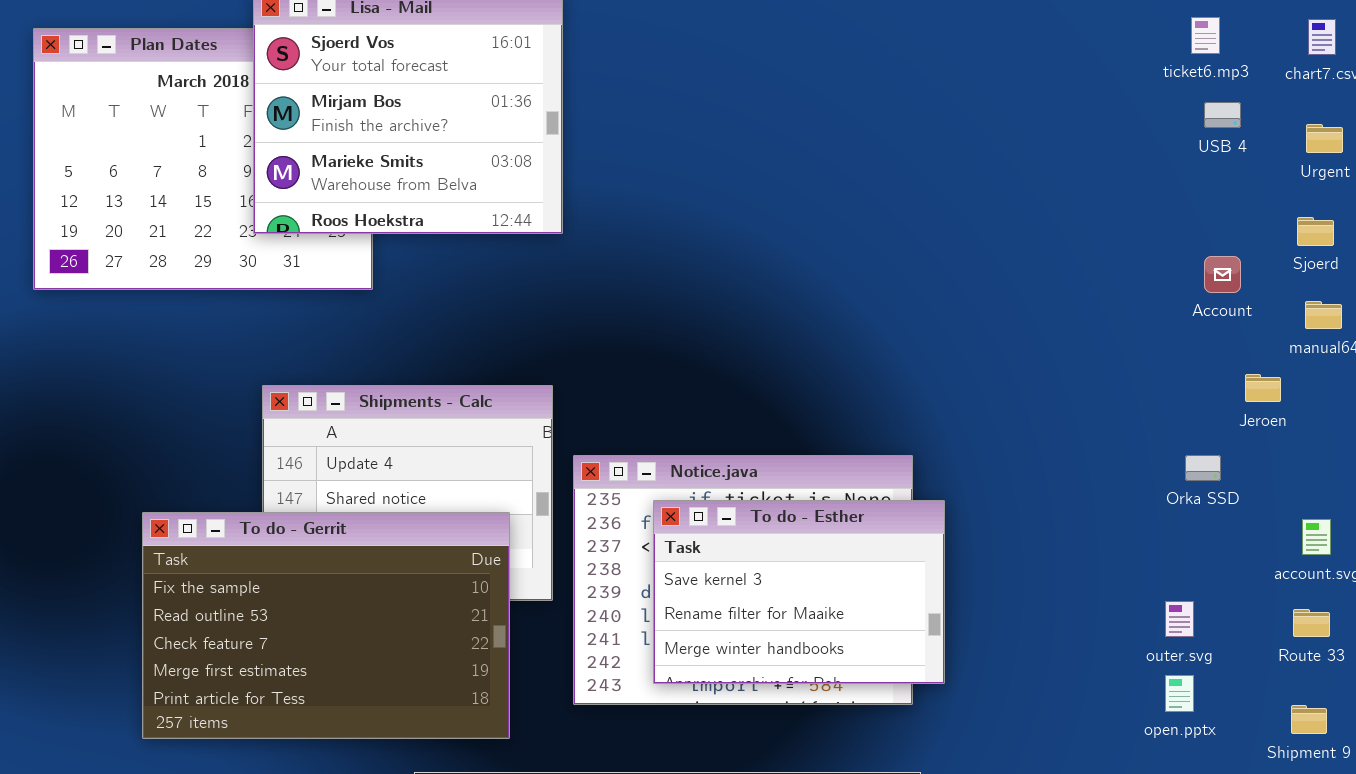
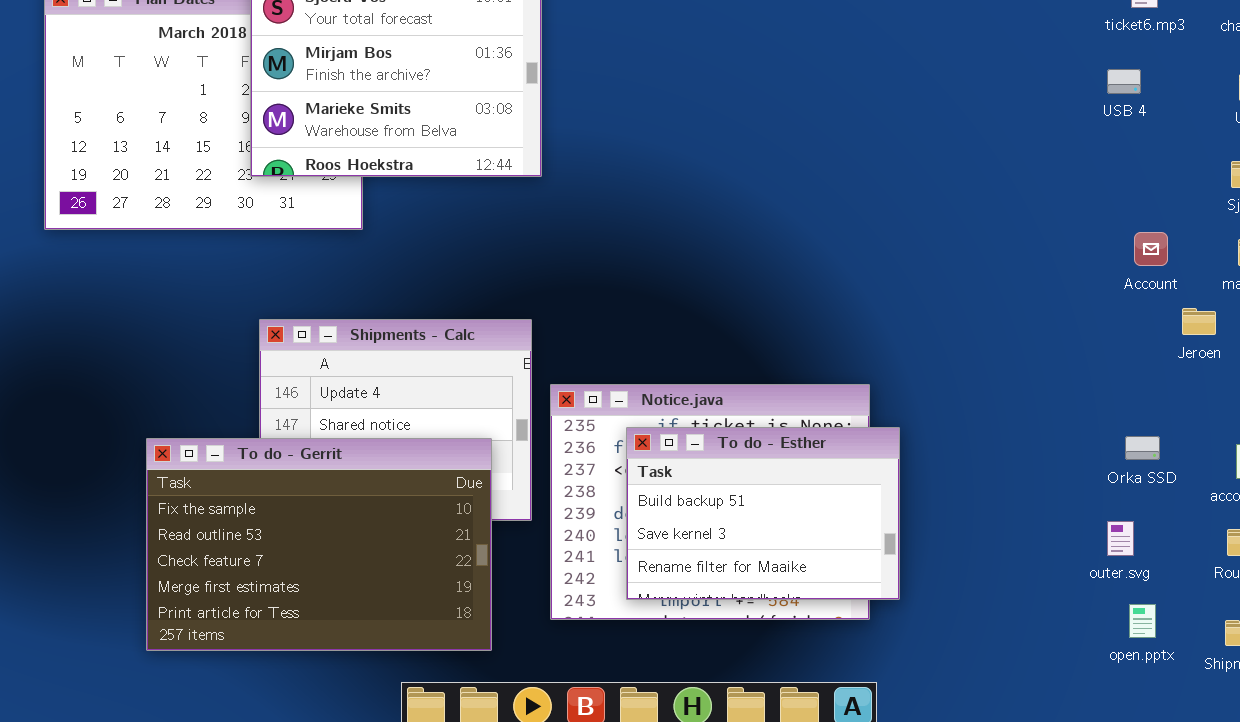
USB 4: [1204,102,1241,128] -> [1107,69,1141,94], moved
Account: [1204,256,1241,293] -> [1134,232,1168,266], moved
Orka SSD: [1185,455,1221,481] -> [1125,436,1160,460], moved
To do - Esther: [653,500,945,684] -> [626,427,900,600], scrolled up 1 row
open.pptx: [1165,675,1194,712] -> [1129,604,1156,638], moved

